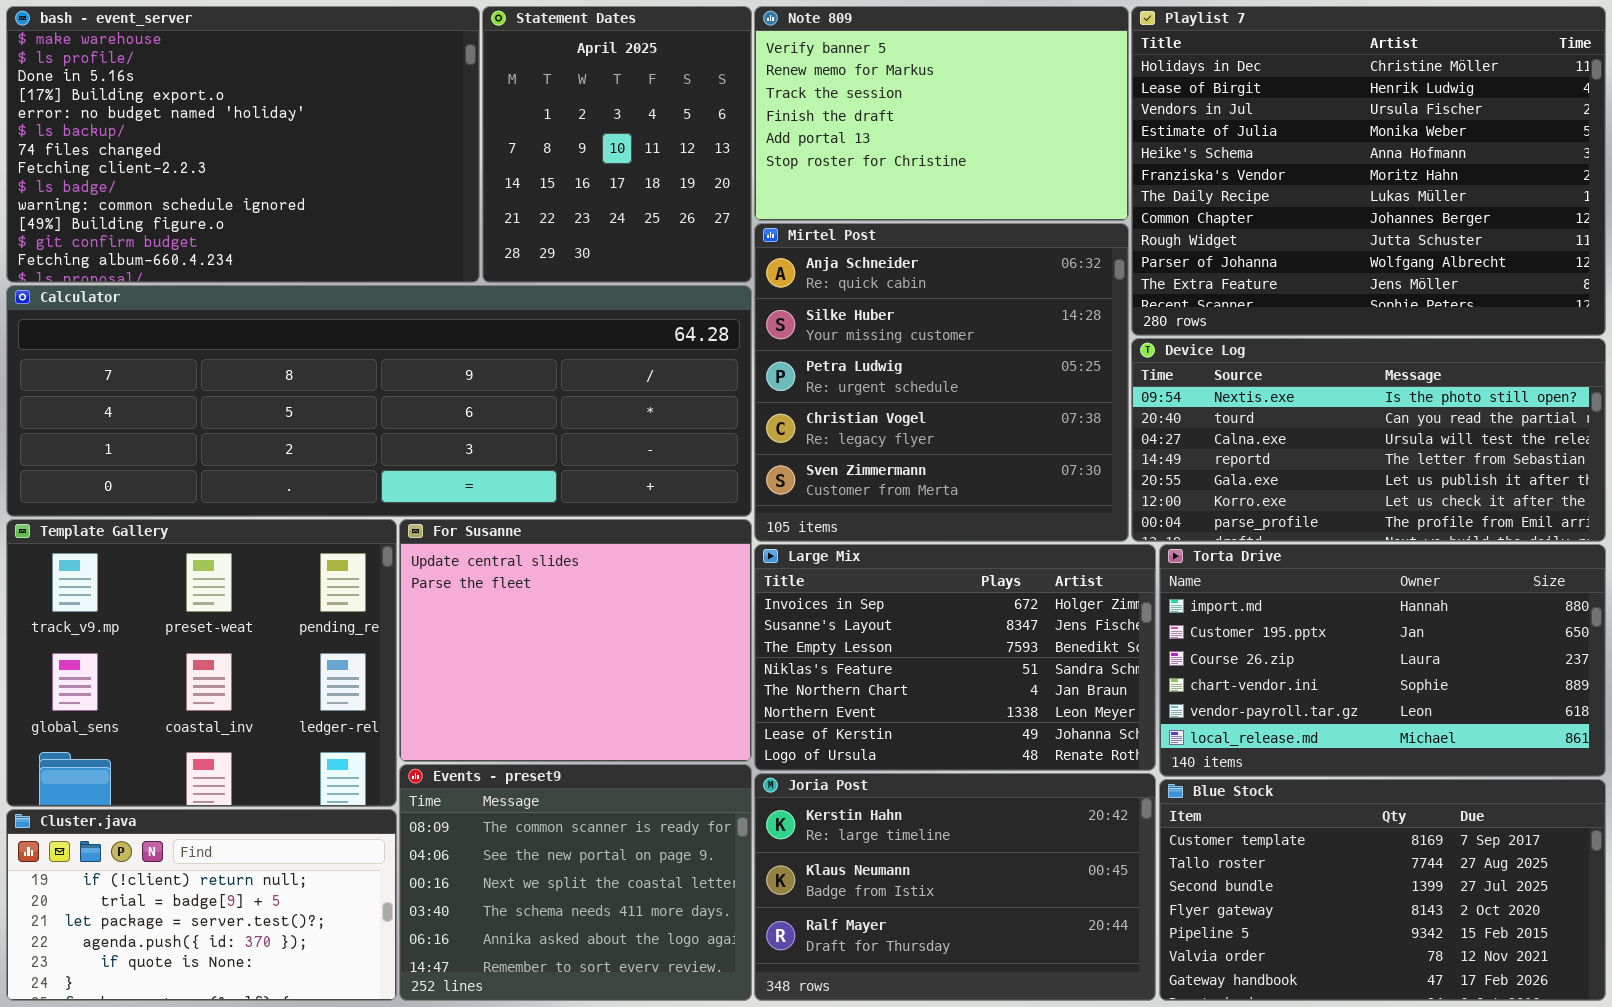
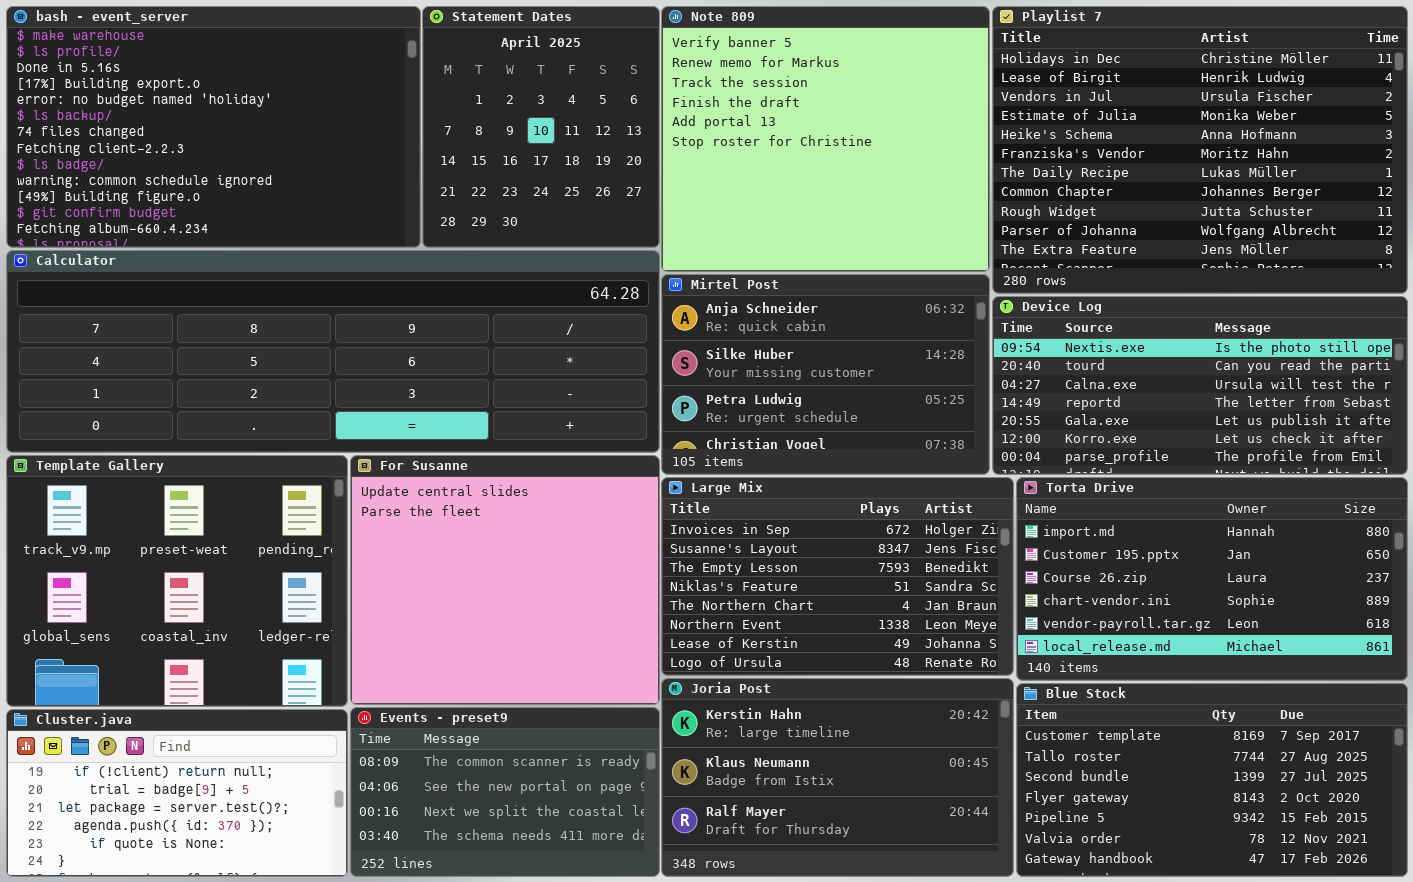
Note 809: [754,6,1129,221] -> [661,6,990,272], resized
Mirtel Post: [754,223,1129,542] -> [661,274,990,475], resized
For Susanne: [399,519,752,762] -> [350,455,660,705], resized
Events - preset9: [399,764,752,1001] -> [350,707,660,877], resized

